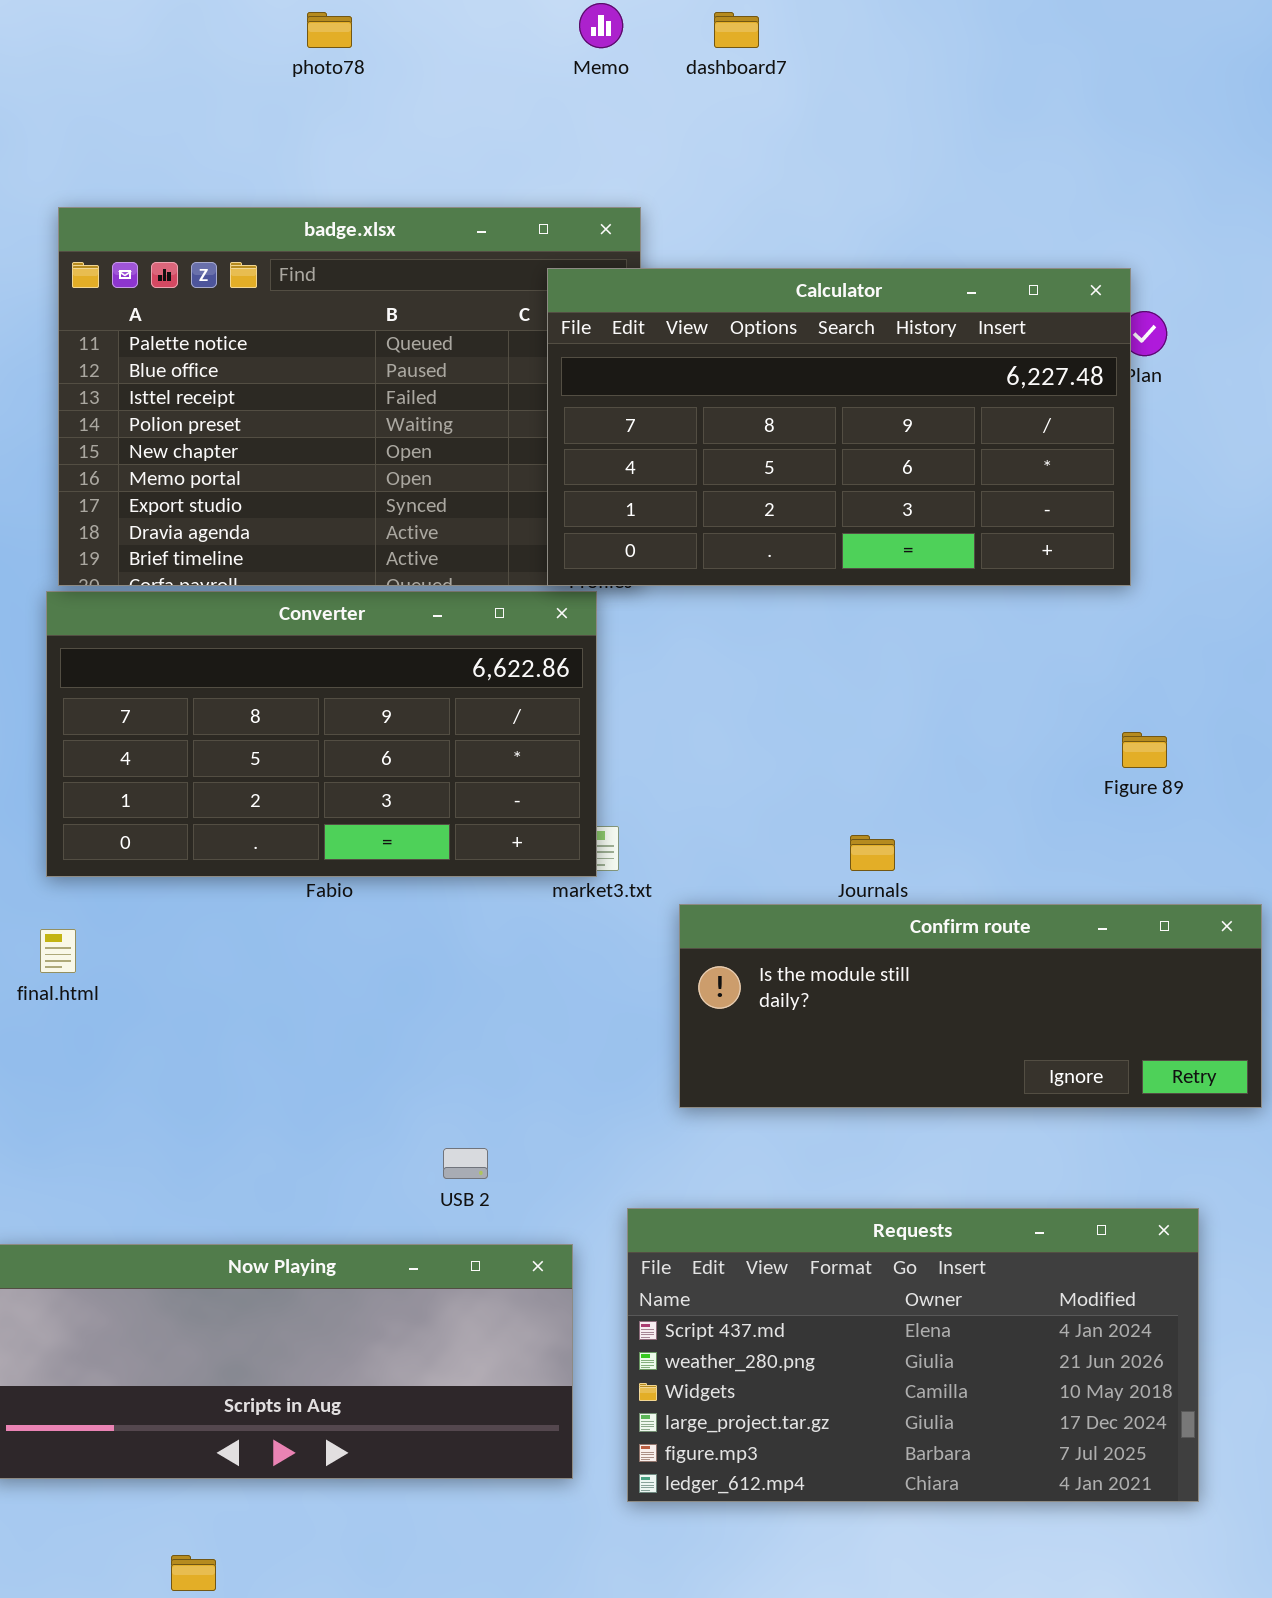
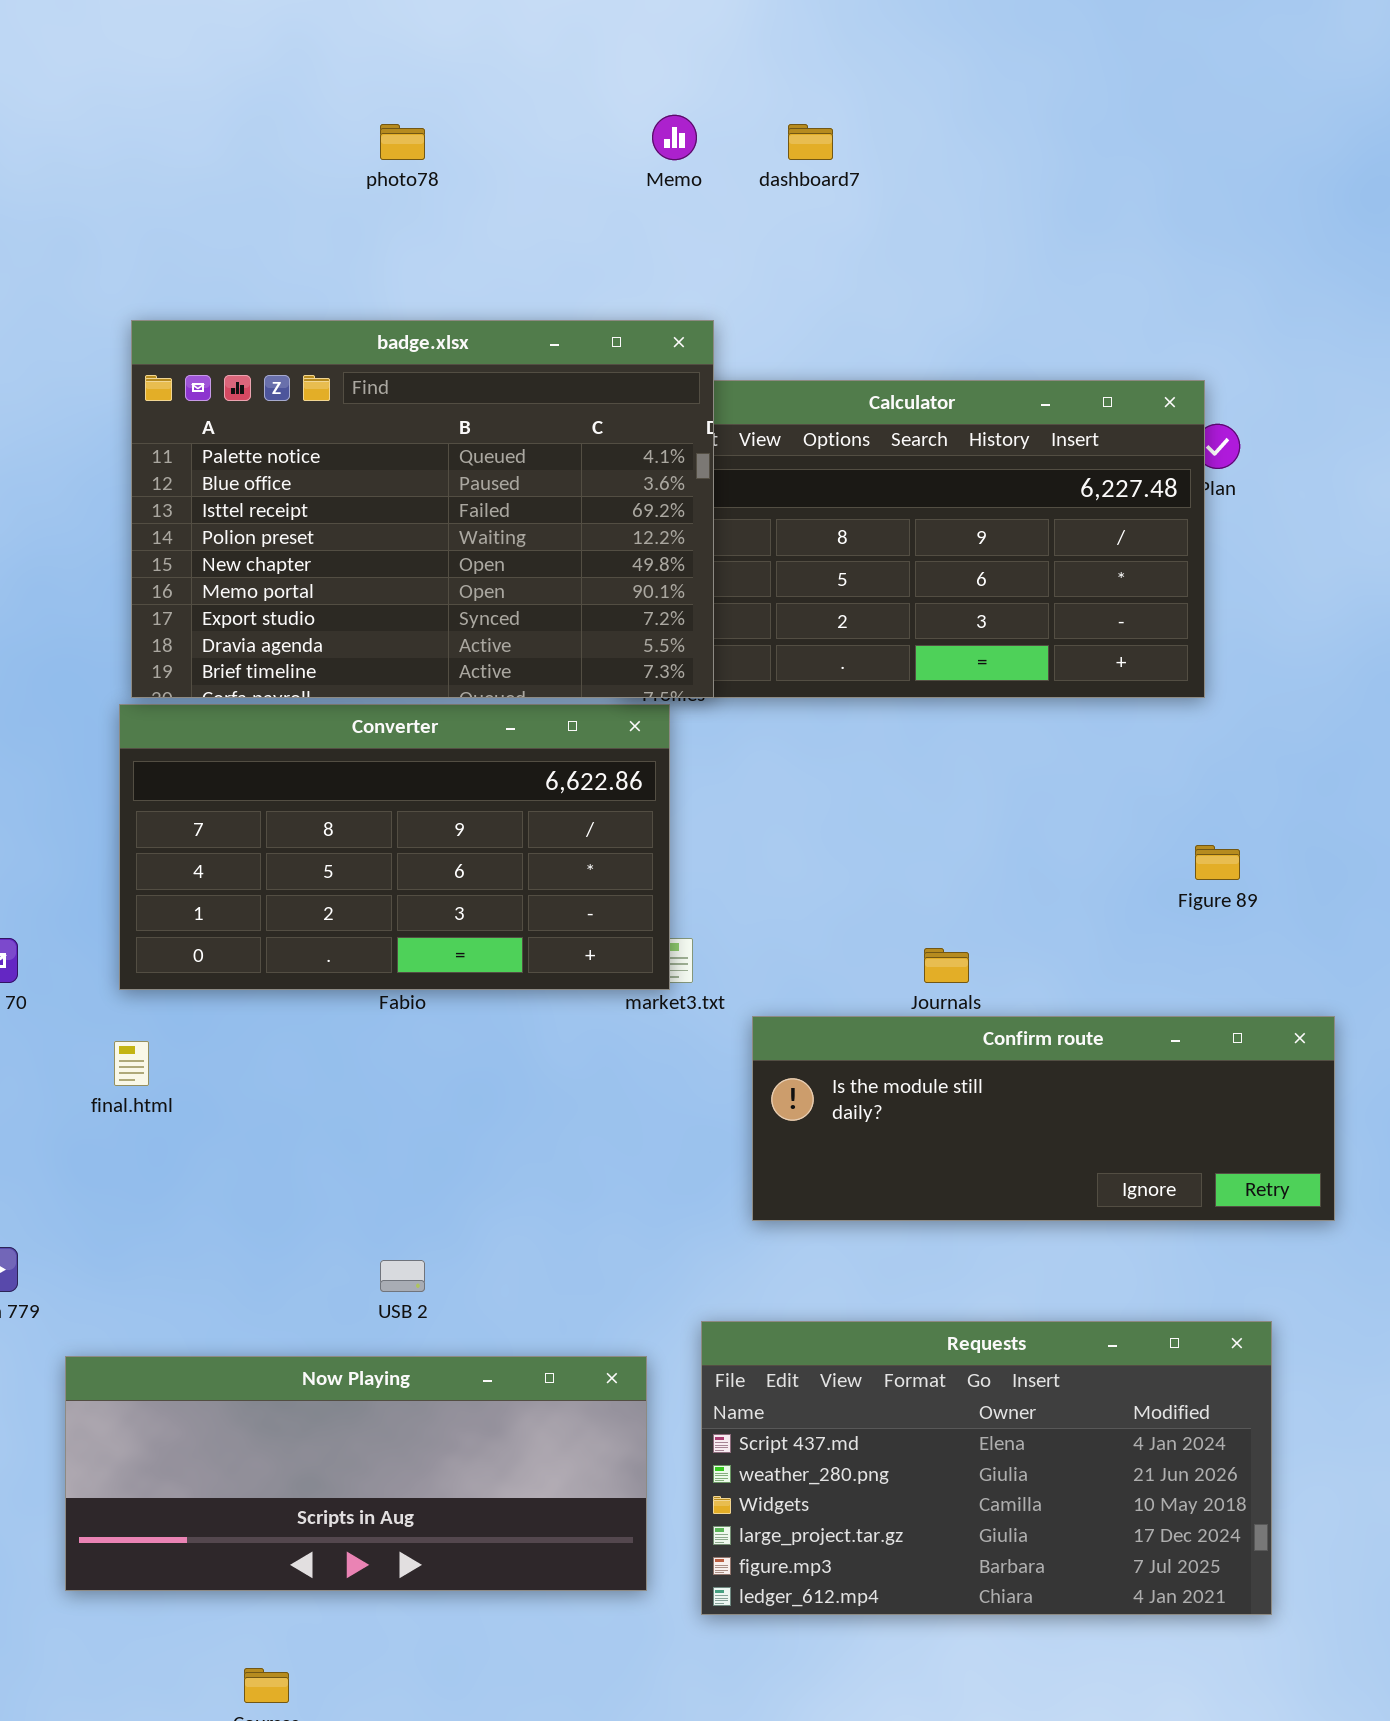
badge.xlsx: [58,207,641,586] -> [131,320,714,698], raised
USB 2: [443,1148,488,1179] -> [380,1260,425,1292], moved

